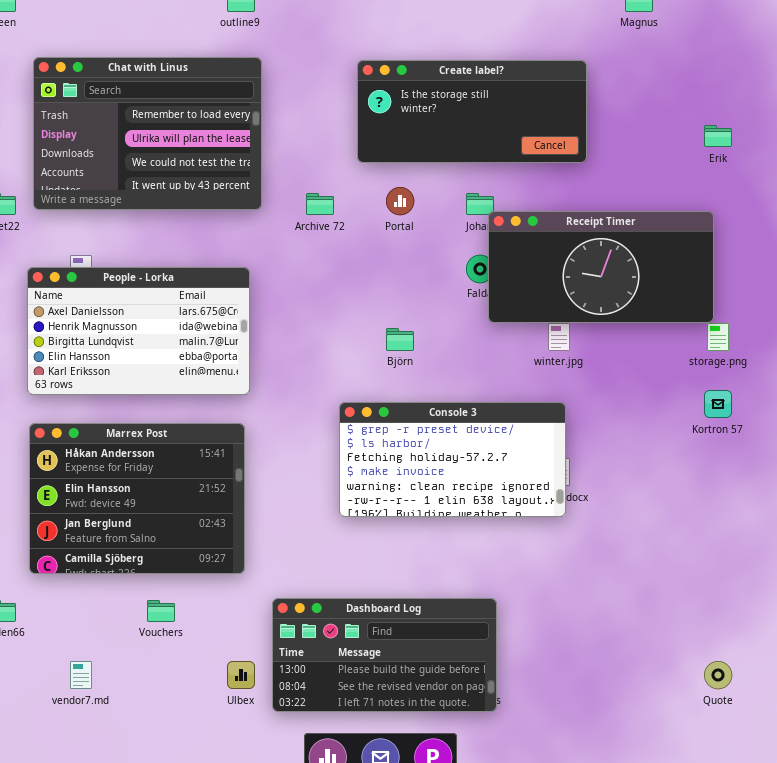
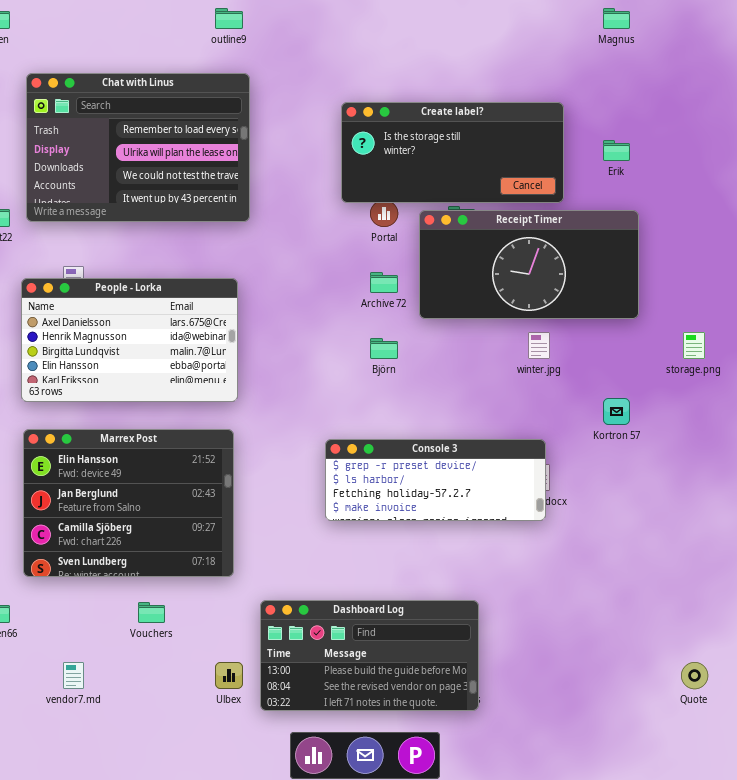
Create label?: [357,60,587,163] -> [341,102,564,203], moved
Erik: [704,125,732,147] -> [603,140,630,161], moved
Archive 72: [306,193,334,215] -> [370,272,398,293], moved
Receipt Timer: [488,211,714,323] -> [419,210,639,319], moved
Kortron 57: [704,390,732,418] -> [603,398,630,425], moved
Console 3: [339,402,566,517] -> [325,439,546,521], resized
Marrex Post: [29,423,245,574] -> [23,429,234,577], scrolled down 1 row

